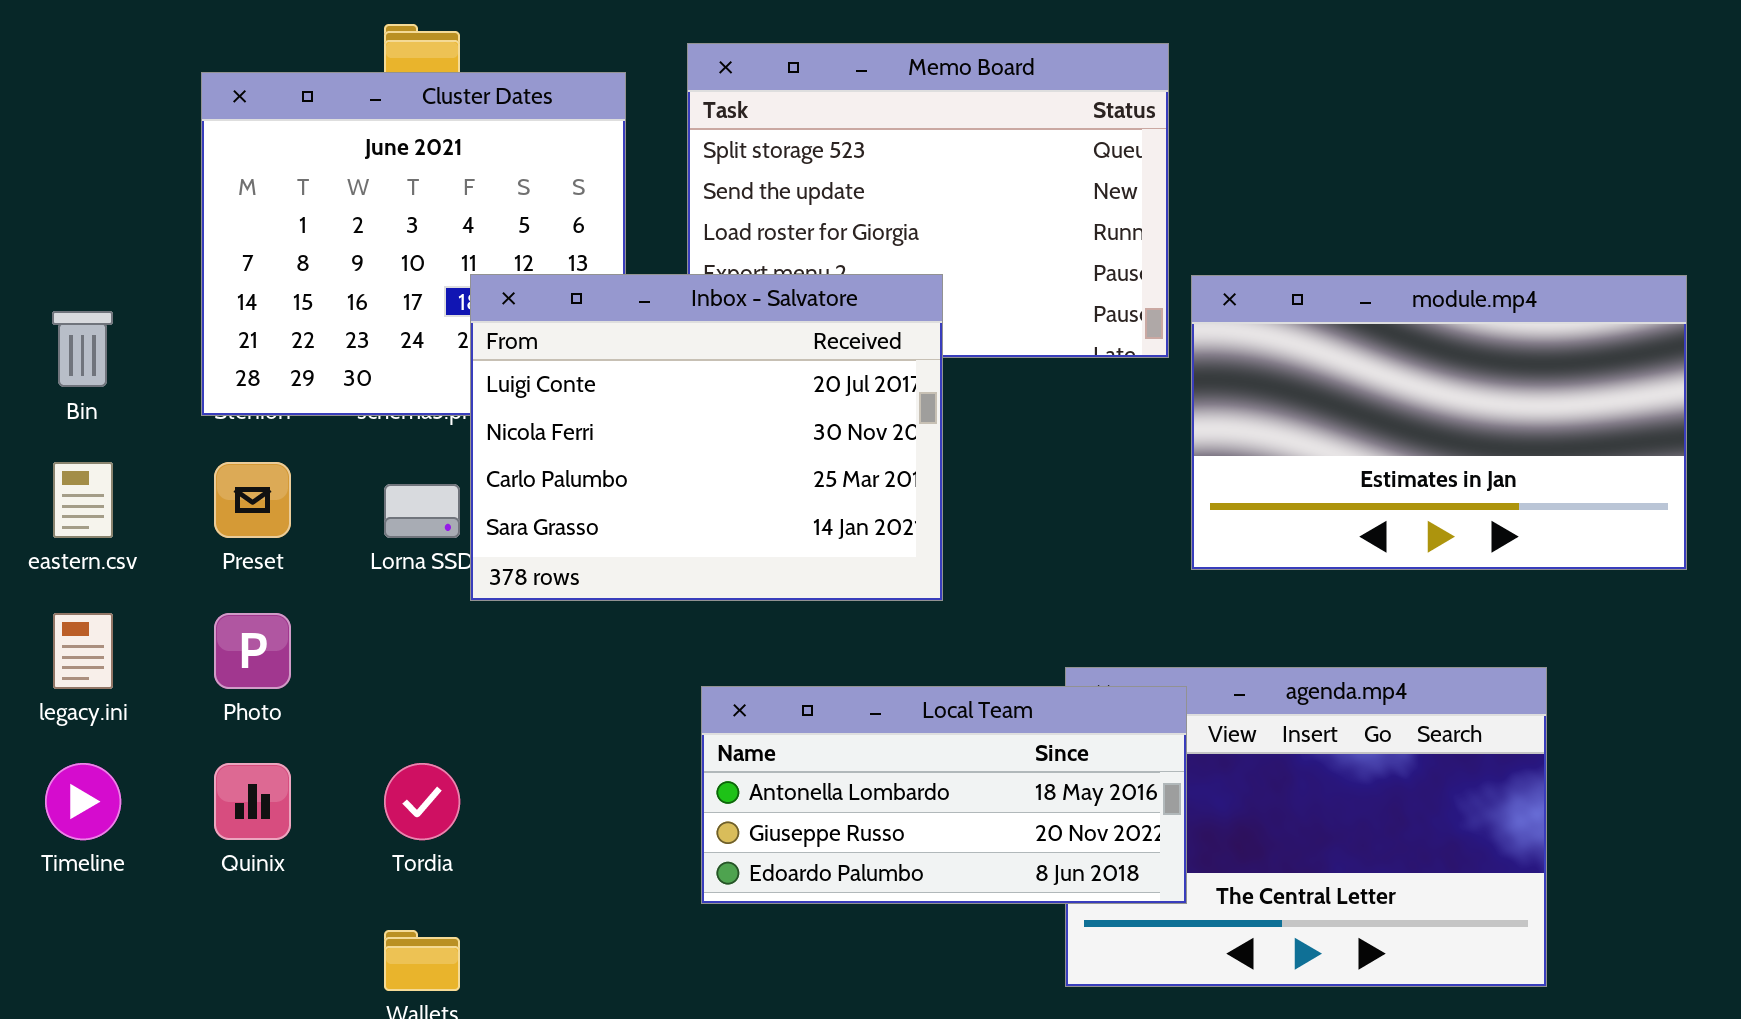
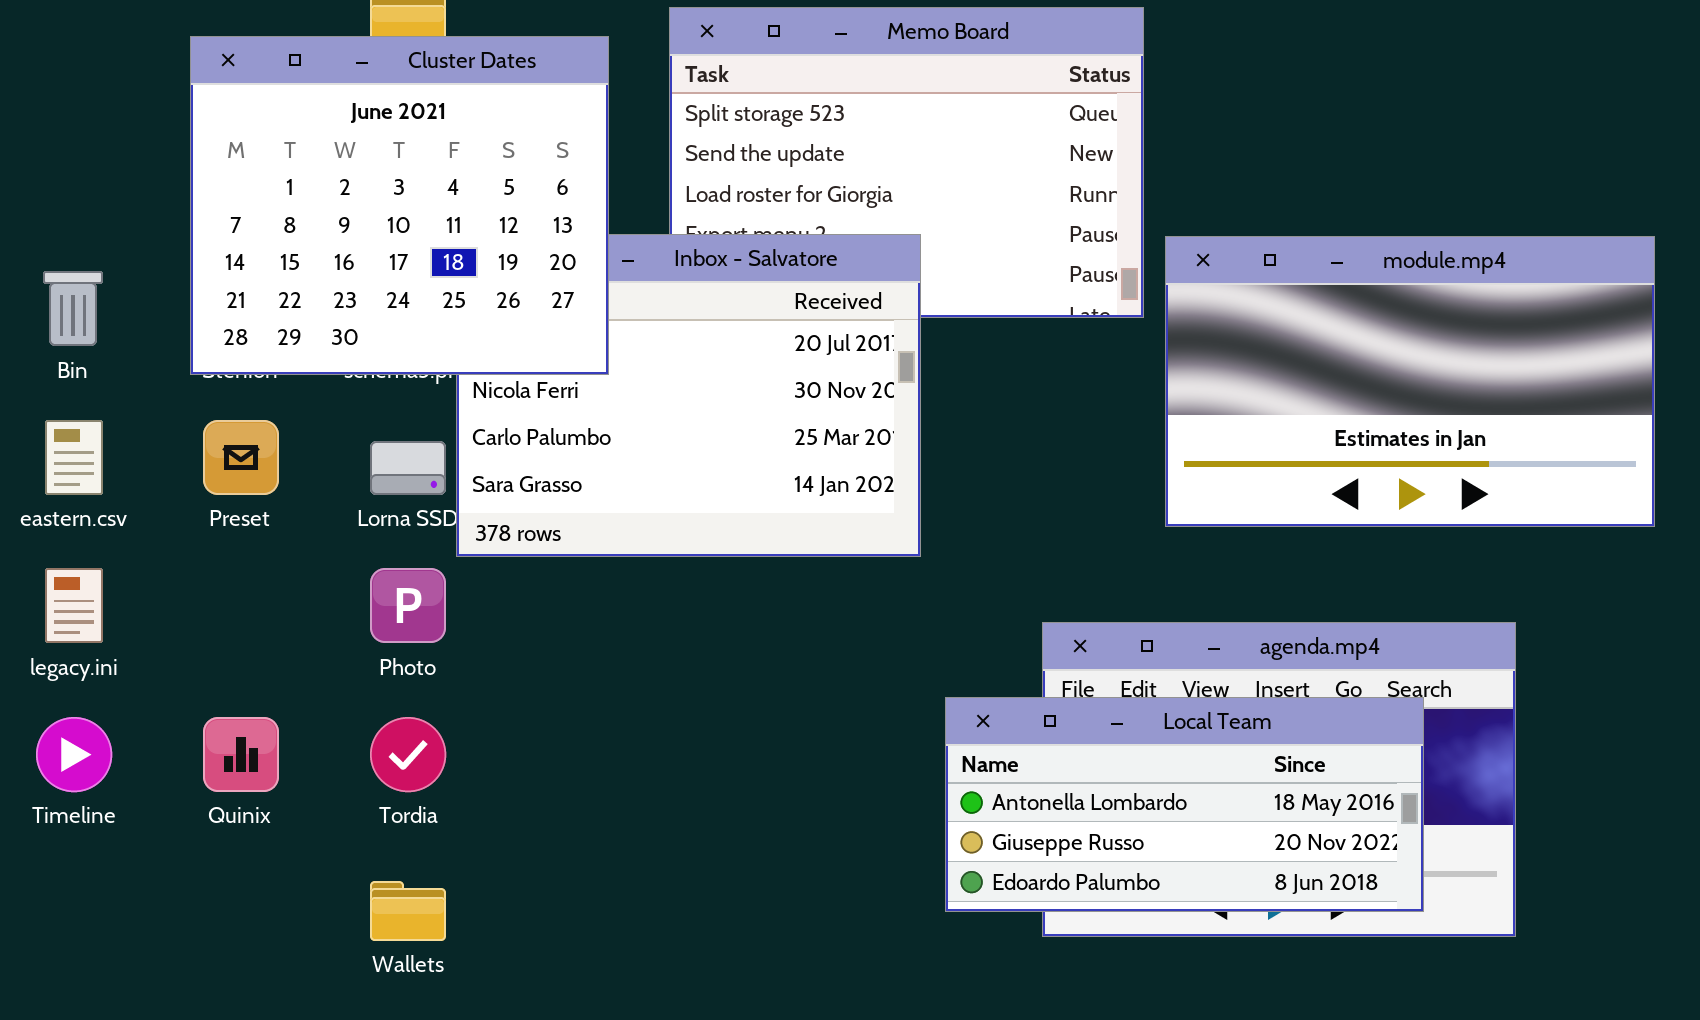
Cluster Dates: [201,72,626,416] -> [190,36,609,375], raised
Photo: [214,613,291,689] -> [370,568,446,643], moved
Local Team: [701,686,1187,904] -> [945,697,1424,912], moved

